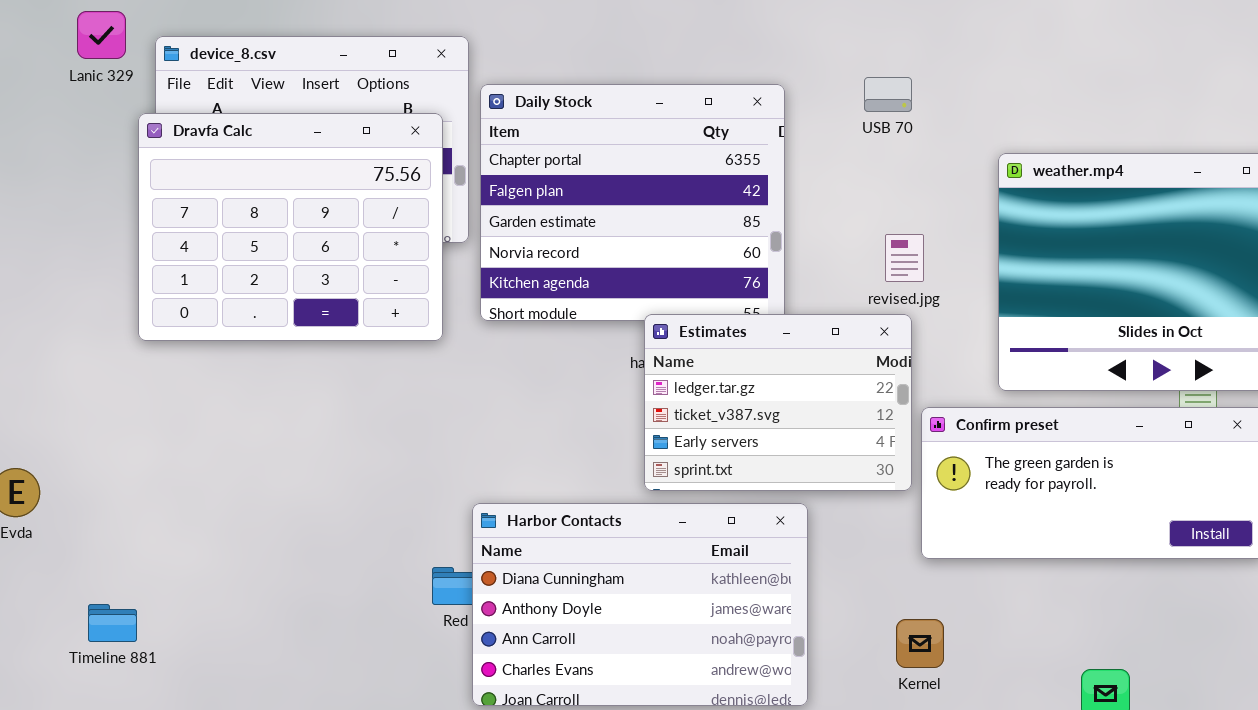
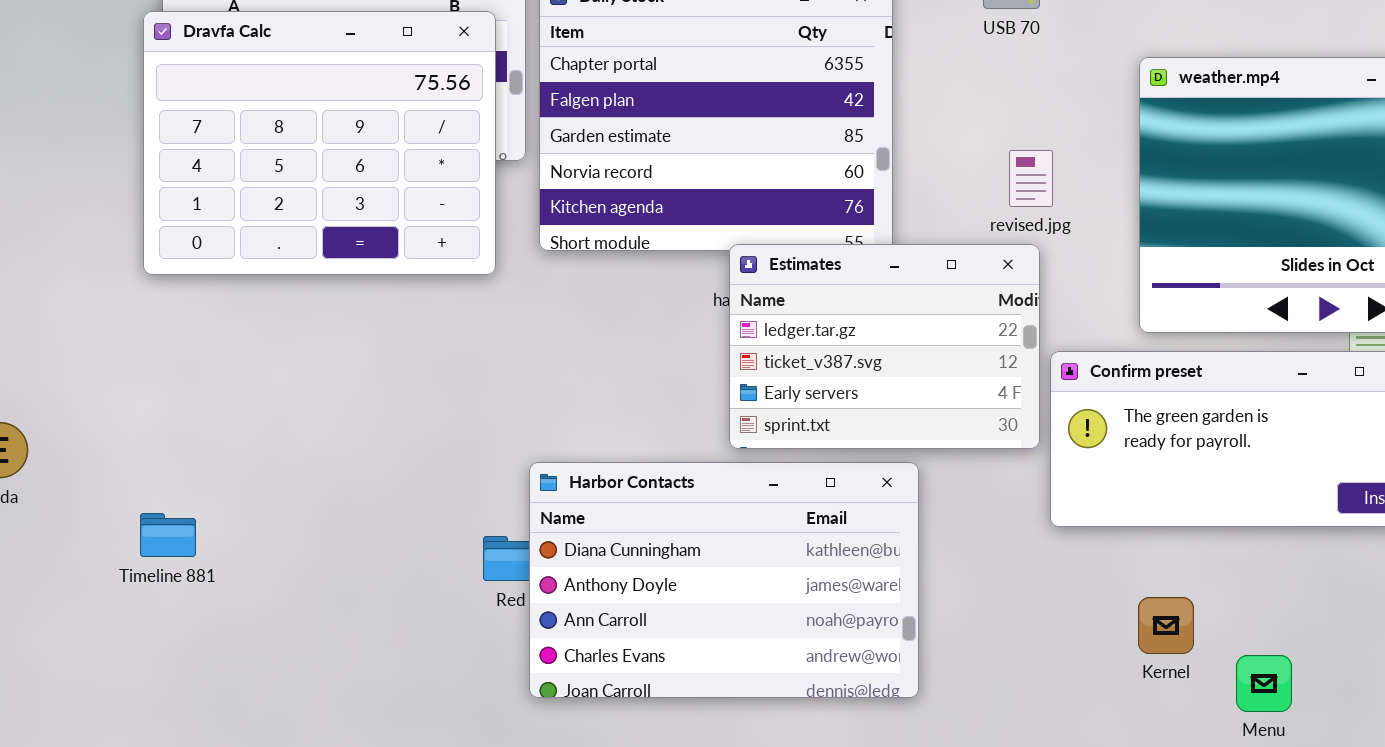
Timeline 881: [88,604,137,642] -> [140,513,196,557], moved
Kernel: [896,619,944,668] -> [1138,597,1194,654], moved

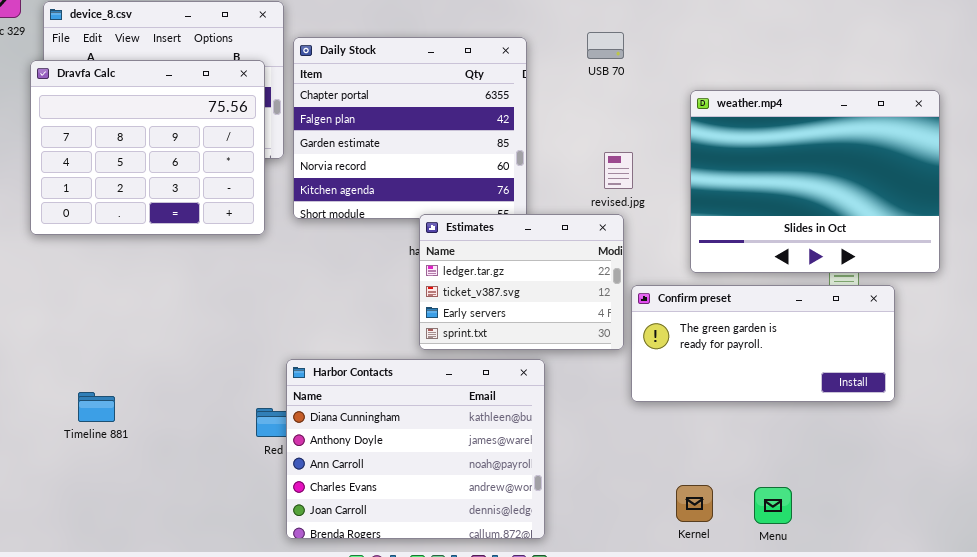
Harbor Contacts: [529,462,919,698] -> [286,359,545,539], resized
Timeline 881: [140,513,196,557] -> [78,392,115,422], moved
Kernel: [1138,597,1194,654] -> [676,485,713,522], moved

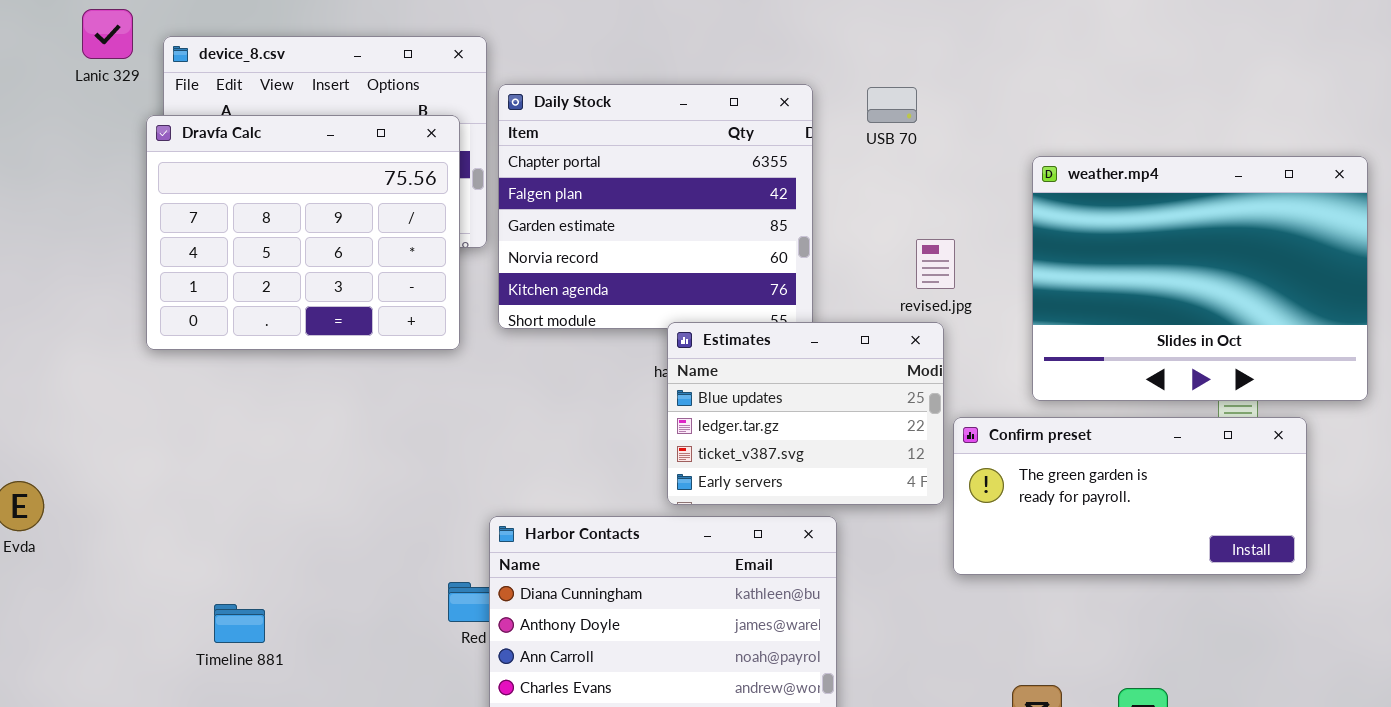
USB 70: [587,32,624,59] -> [867,87,917,123], moved
Estimates: [419,214,624,350] -> [667,322,944,505], scrolled up 1 row
Timeline 881: [78,392,115,422] -> [214,604,265,643], moved

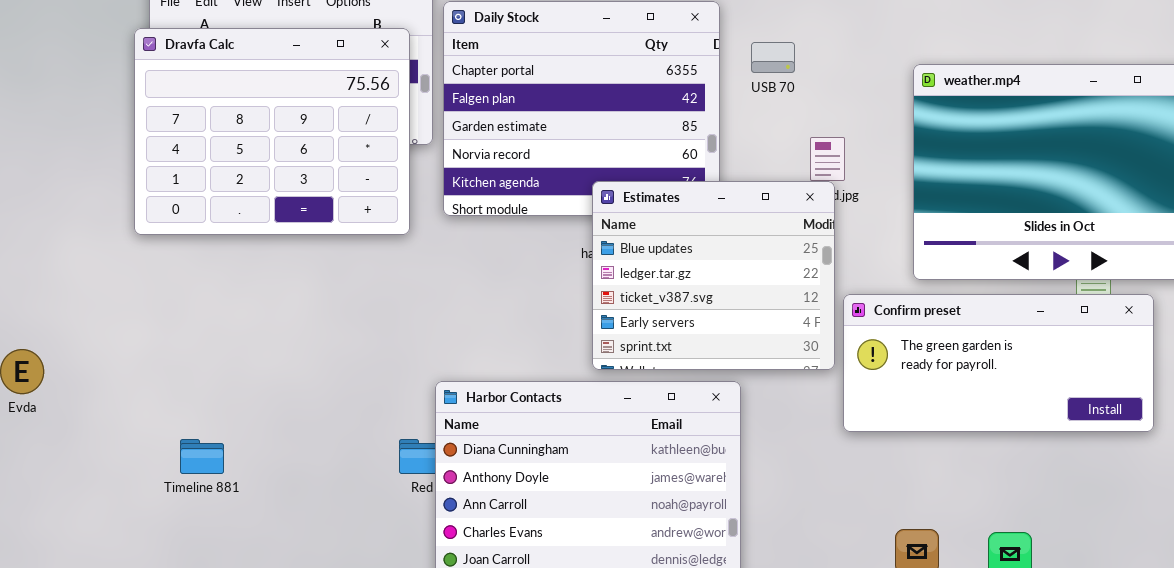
USB 70: [867,87,917,123] -> [751,42,795,73], moved
Estimates: [667,322,944,505] -> [592,181,835,370], resized
Timeline 881: [214,604,265,643] -> [180,439,224,474], moved

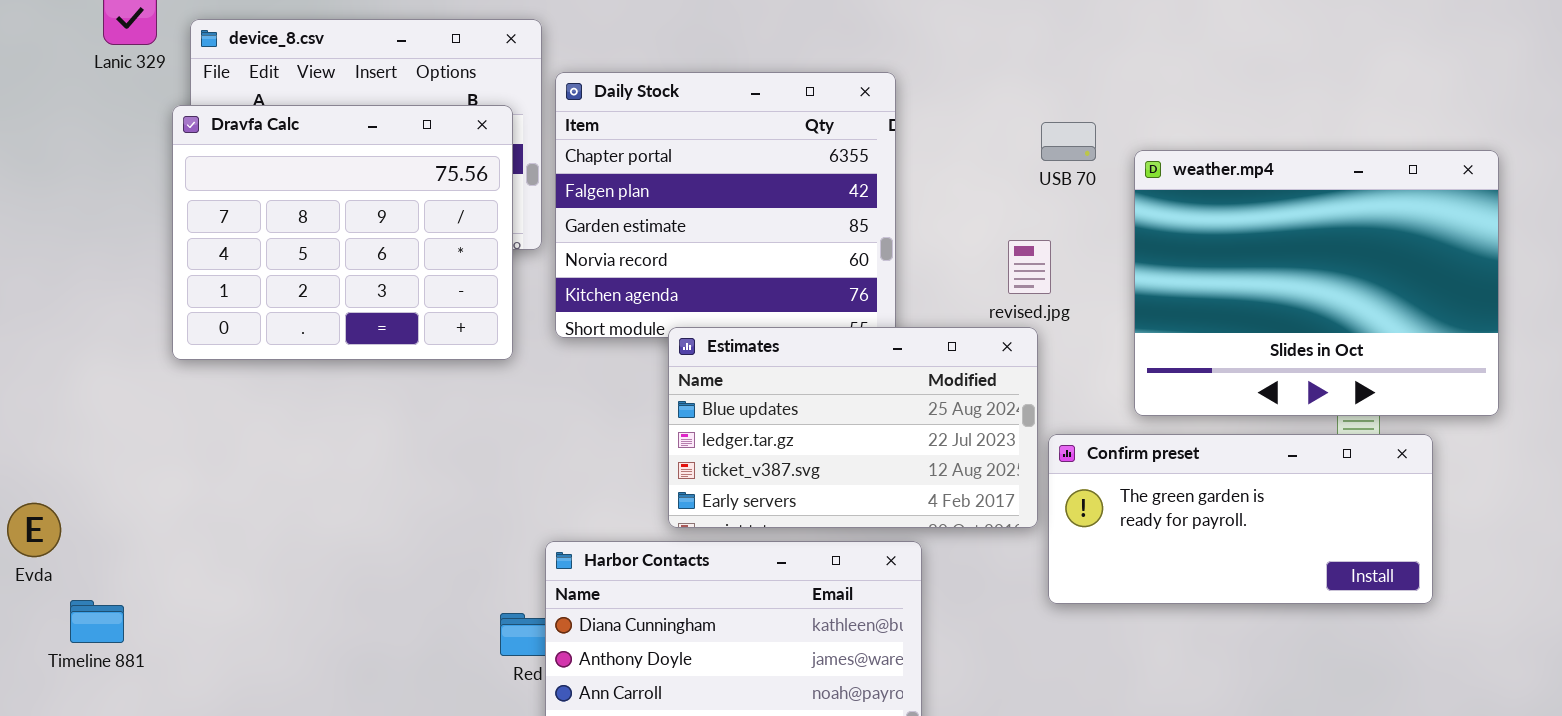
USB 70: [751,42,795,73] -> [1041,122,1096,161], moved
Estimates: [592,181,835,370] -> [668,327,1038,528], resized
Timeline 881: [180,439,224,474] -> [70,600,124,643], moved

